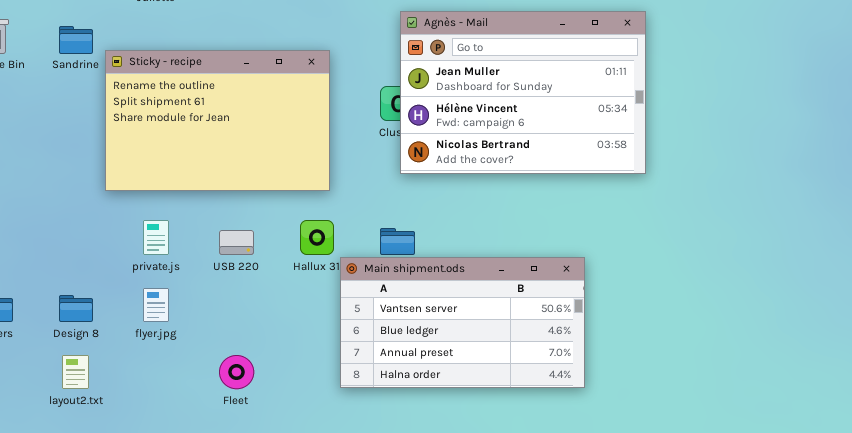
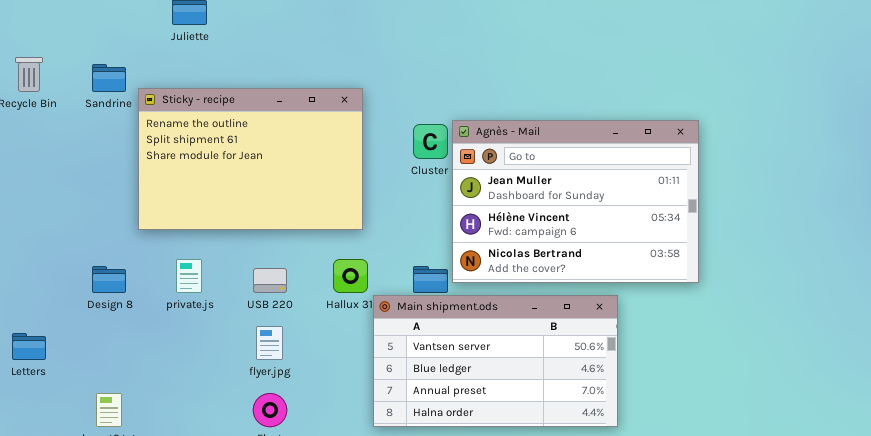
Agnès - Mail: [400,11,646,174] -> [452,120,699,283], moved
flyer.jpg: [143,288,169,322] -> [256,326,283,360], moved
Design 8: [59,295,93,322] -> [92,266,126,293], moved

